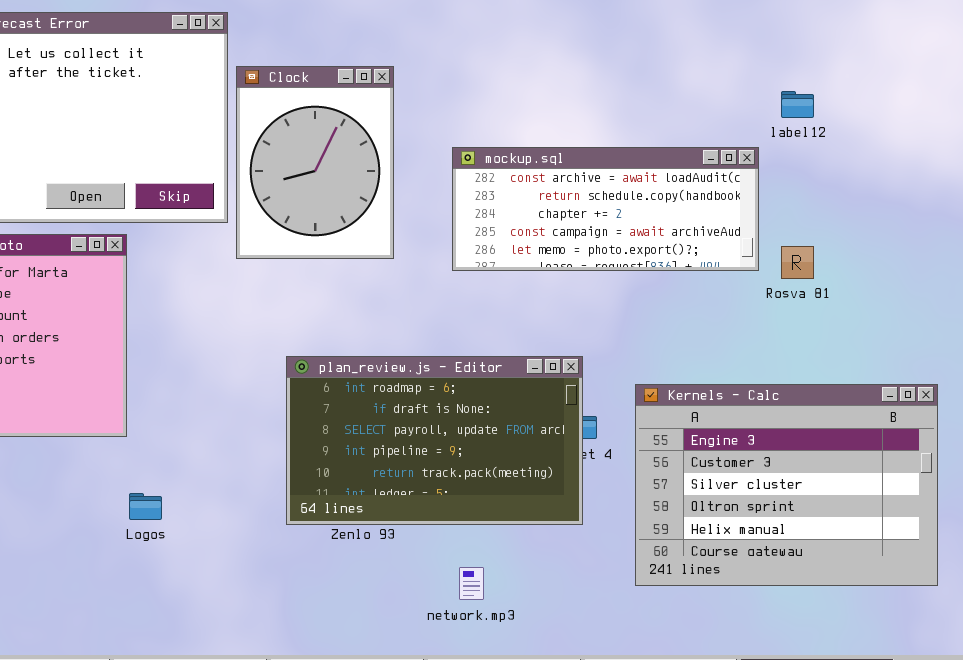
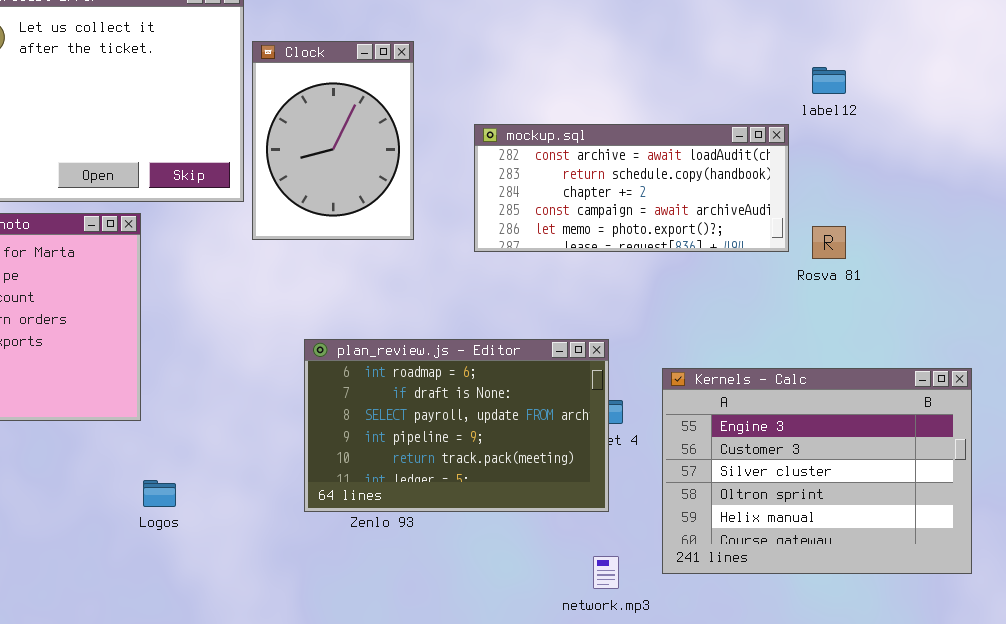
network.mp3: [459,567,484,600] -> [593,556,619,589], moved

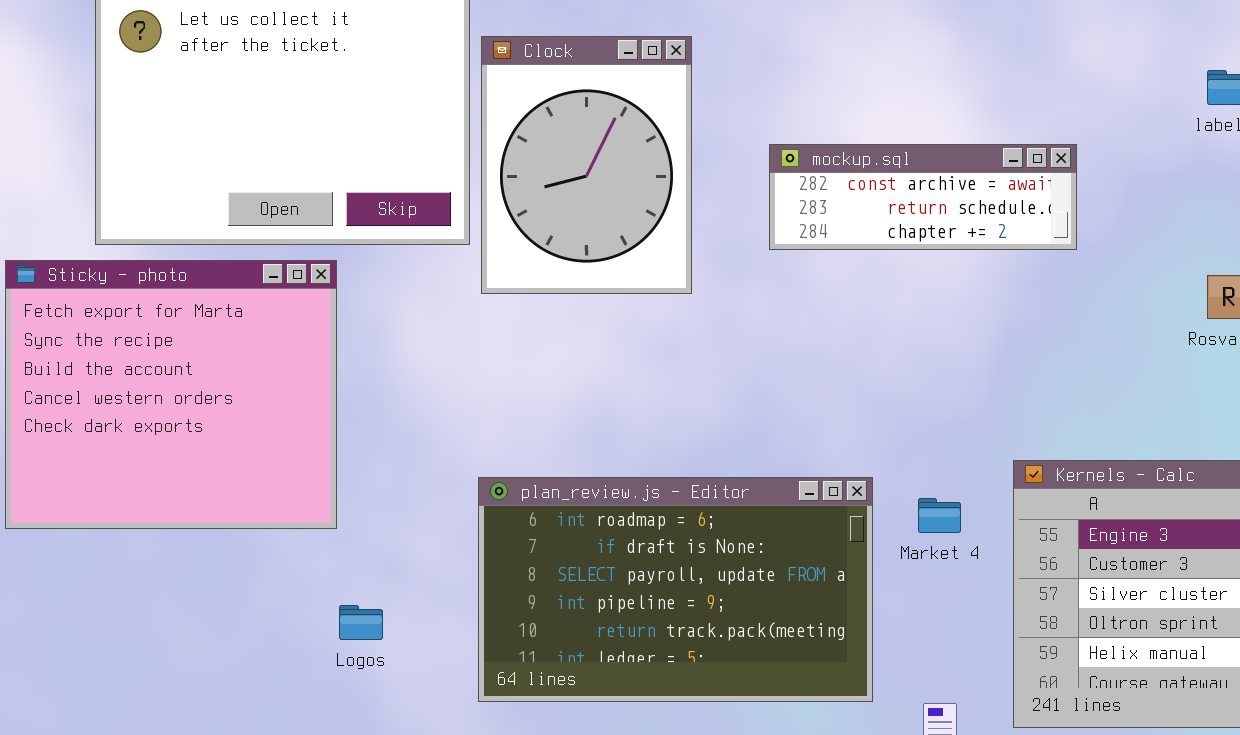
mockup.sql: [474,124,789,252] -> [769,144,1077,250], resized
plan_review.js - Editor: [304,339,609,512] -> [478,477,873,702], moved

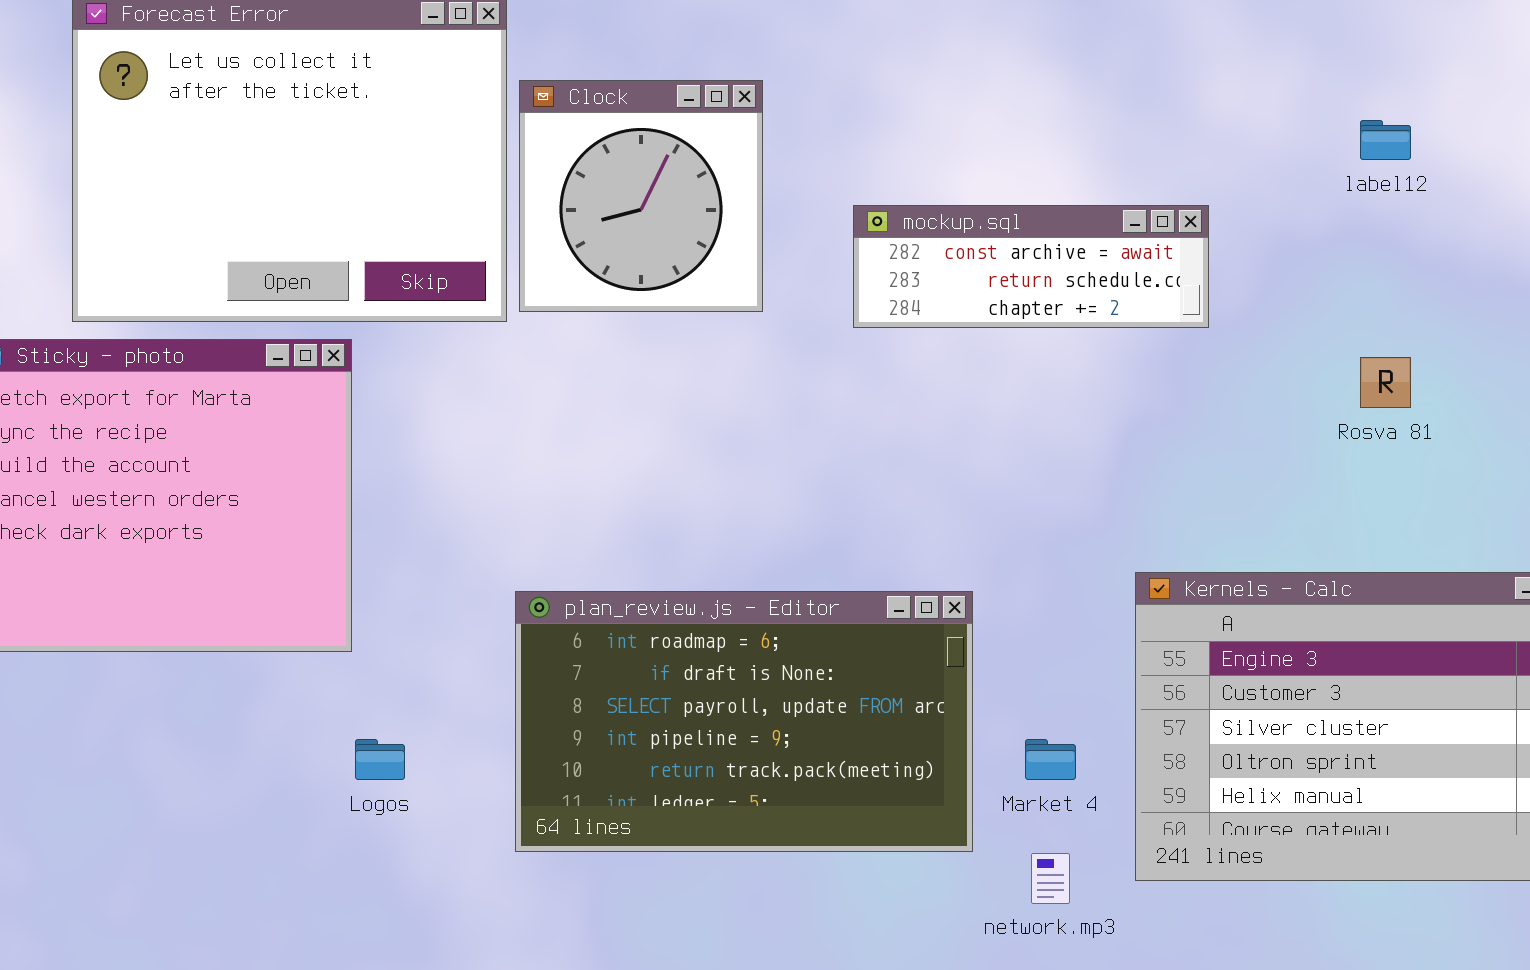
Clock: [481,36,692,294] -> [519,80,763,312], resized
Market 4: [918,498,961,533] -> [1025,739,1076,780], moved

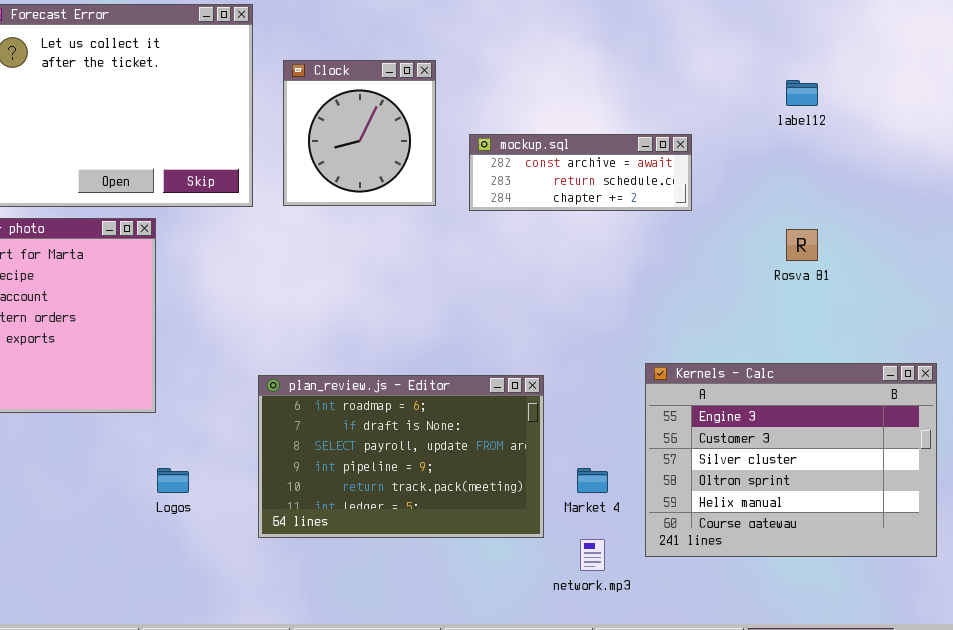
Clock: [519,80,763,312] -> [283,60,436,206], moved

